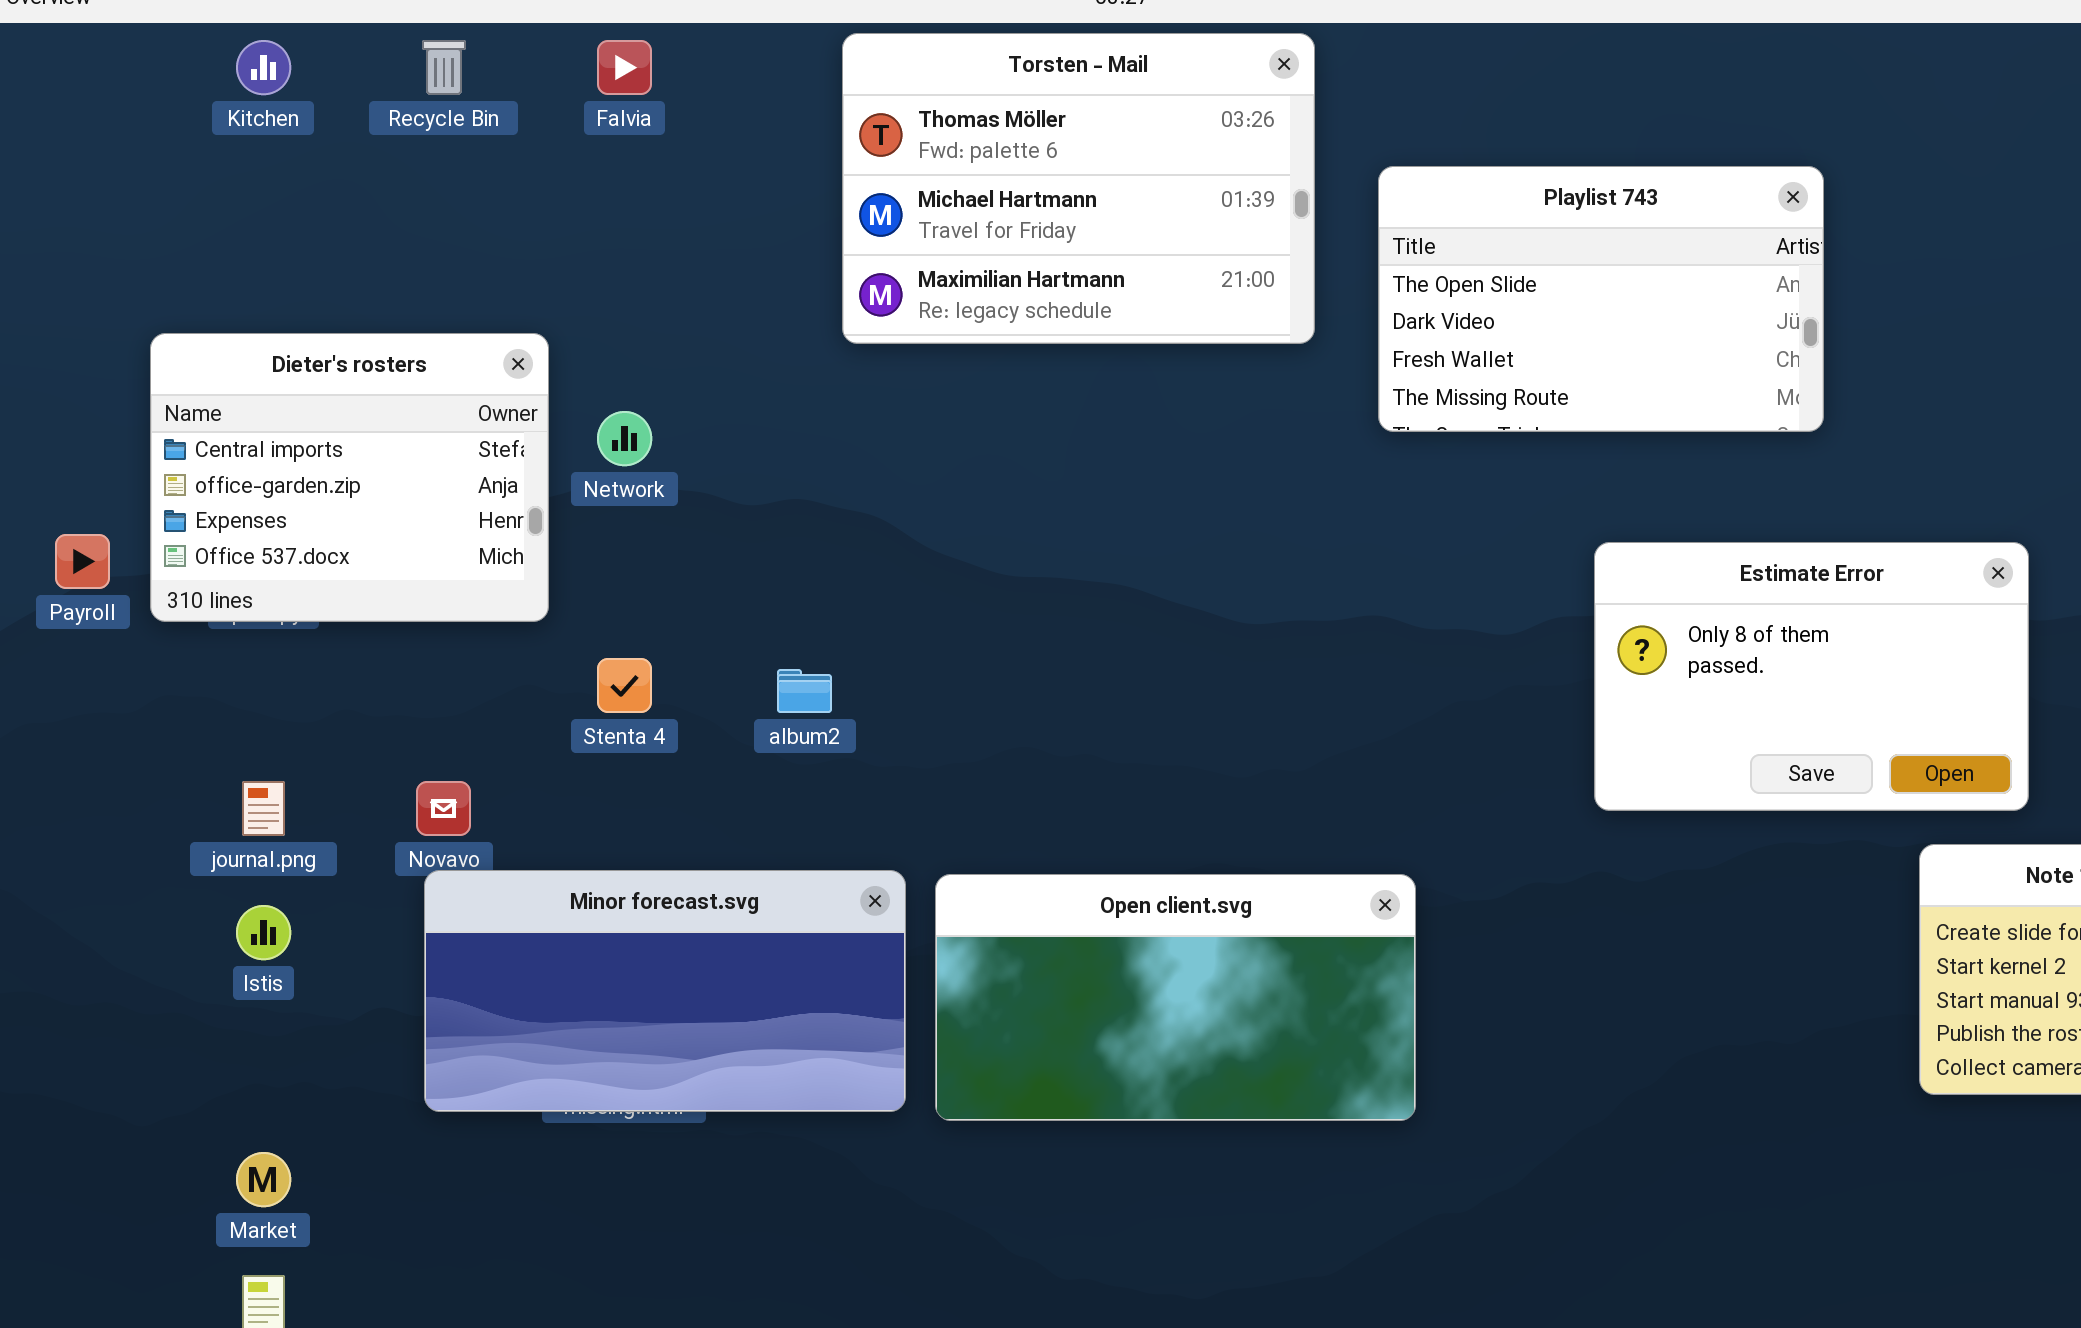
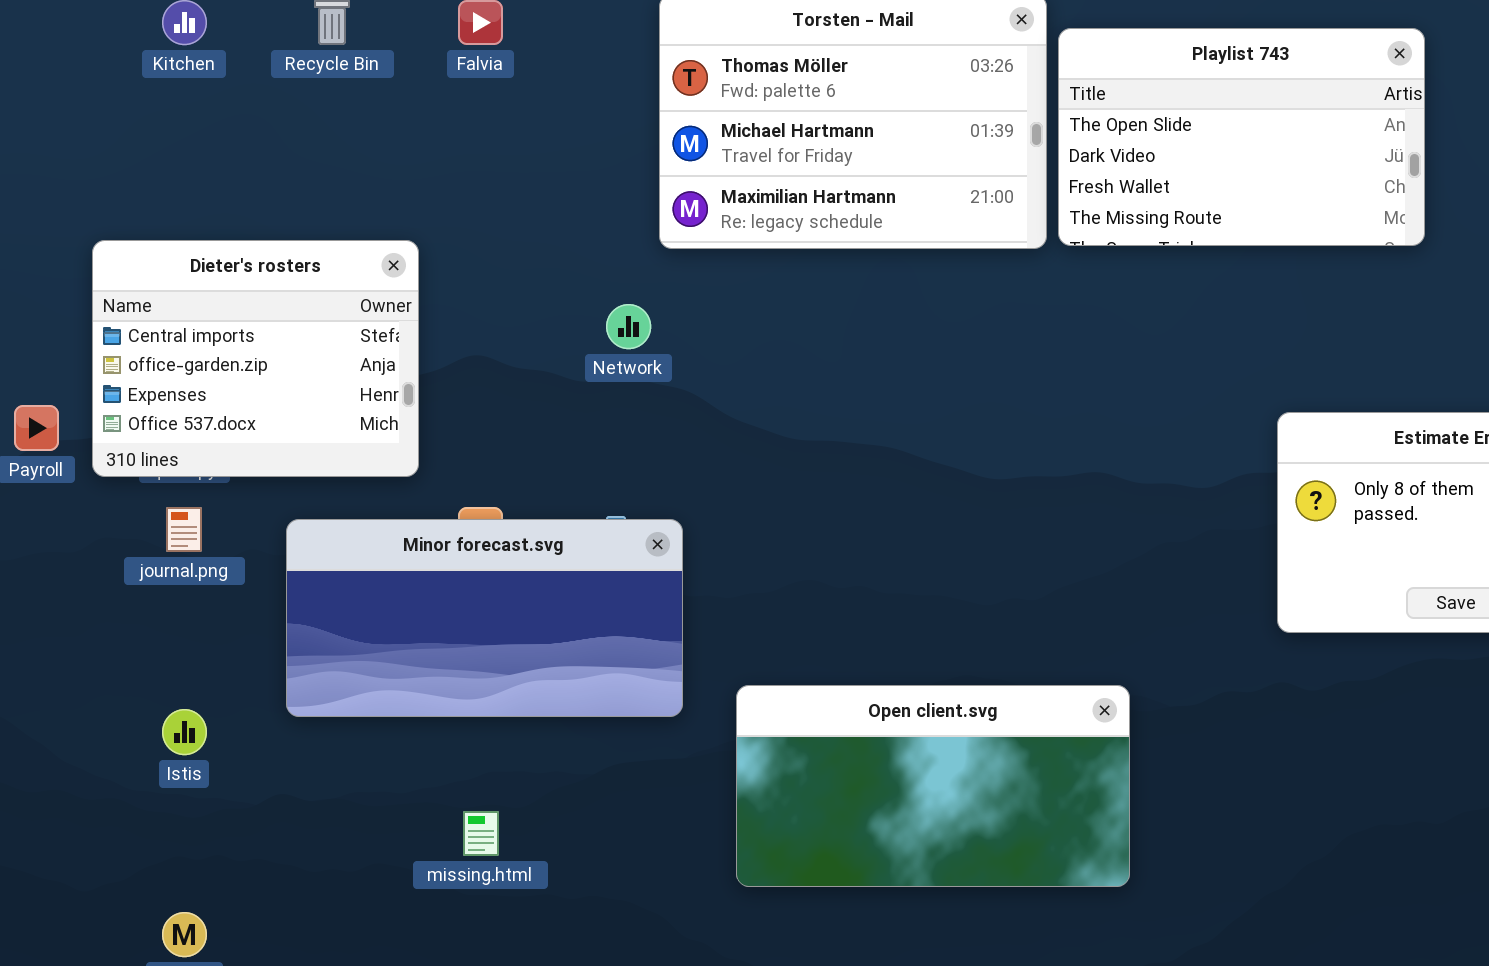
Playlist 743: [1378,166,1824,432] -> [1058,28,1425,246], moved
Network: [597,411,652,466] -> [606,304,651,349], moved
journal.png: [242,781,285,836] -> [166,507,202,552], moved
Minor forecast.svg: [424,870,906,1112] -> [286,519,683,717], moved

